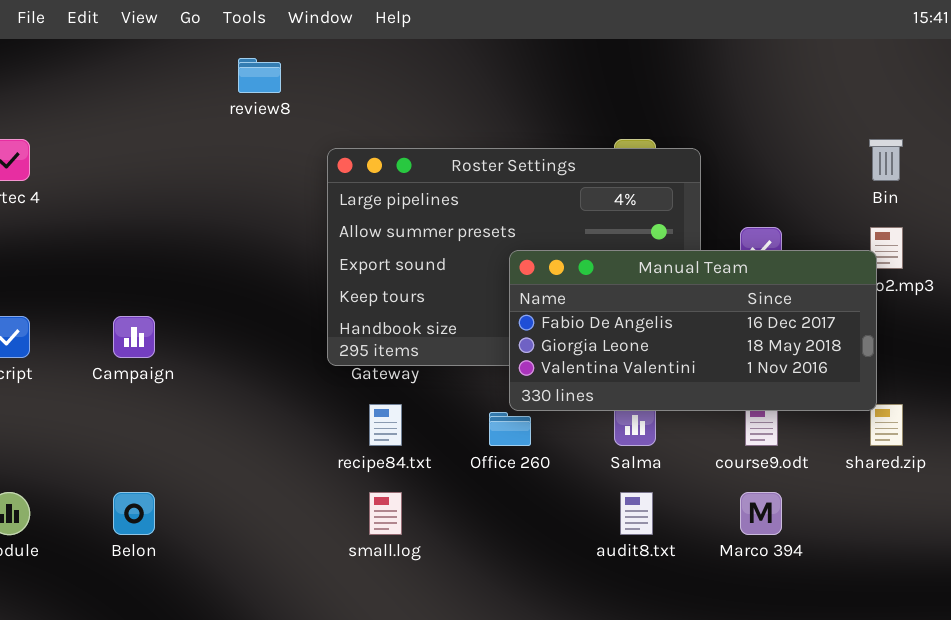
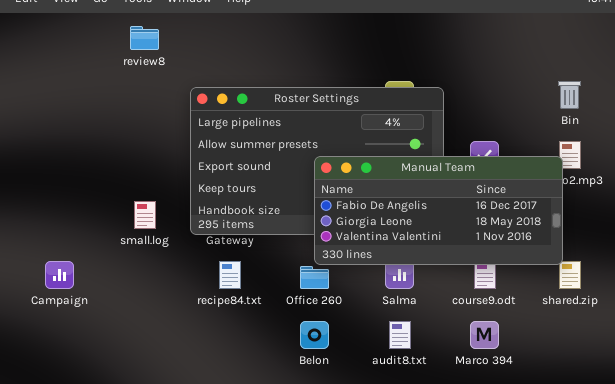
Campaign: [113,316,155,358] -> [45,261,74,289], moved
Belon: [113,492,155,535] -> [300,321,329,349], moved
small.log: [369,492,402,535] -> [134,201,156,229], moved

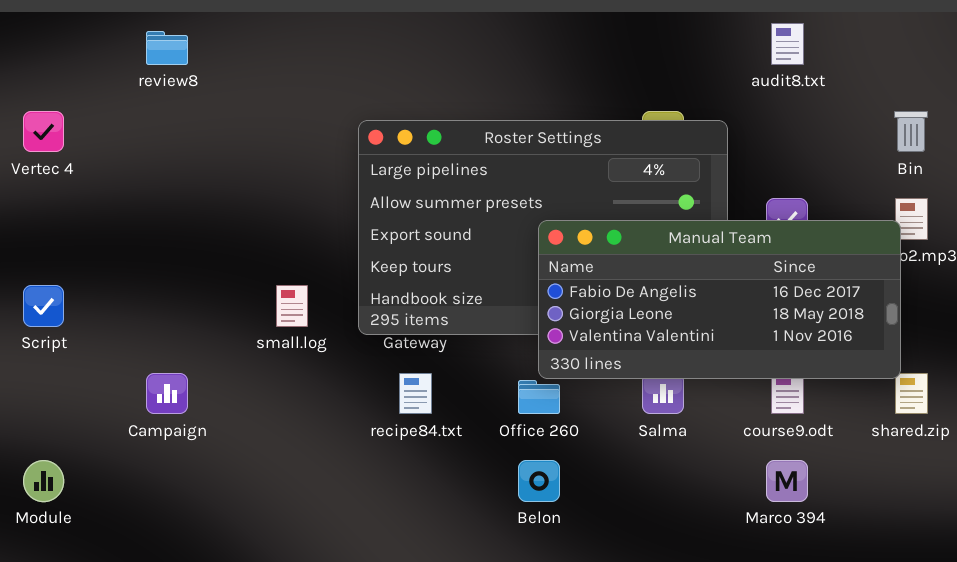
review8: [130,26,159,50] -> [146,31,188,65], moved
audit8.txt: [389,321,411,349] -> [771,23,804,65], moved

